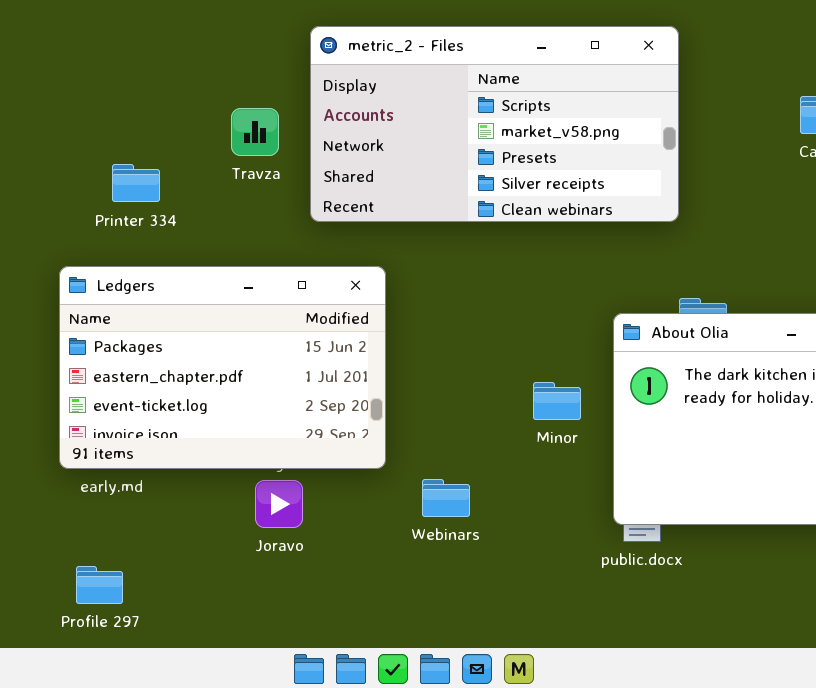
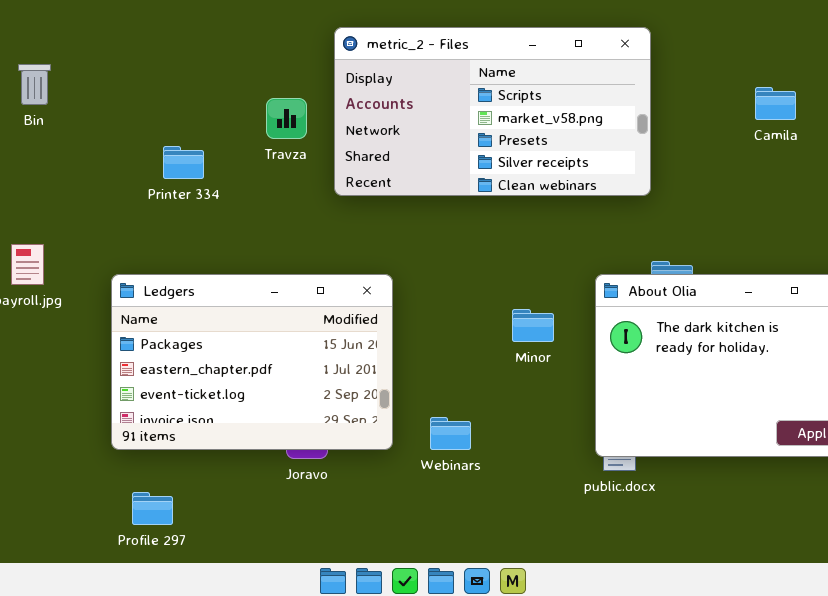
Ledgers: [59,266,386,469] -> [111,274,393,450], moved
Minor: [533,382,581,420] -> [512,309,554,342], moved

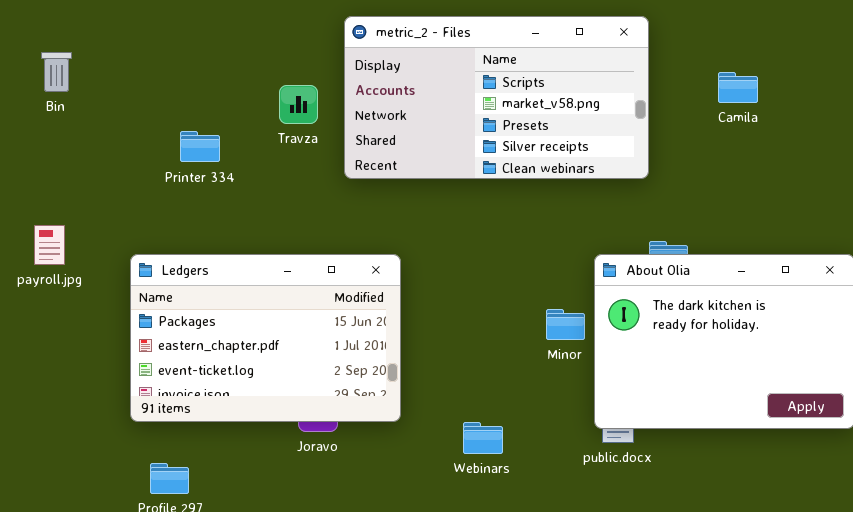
Camila: [755,87,796,120] -> [718,72,758,103], moved
Minor: [512,309,554,342] -> [546,309,585,340], moved
Webinars: [430,417,471,450] -> [463,422,503,454], moved

